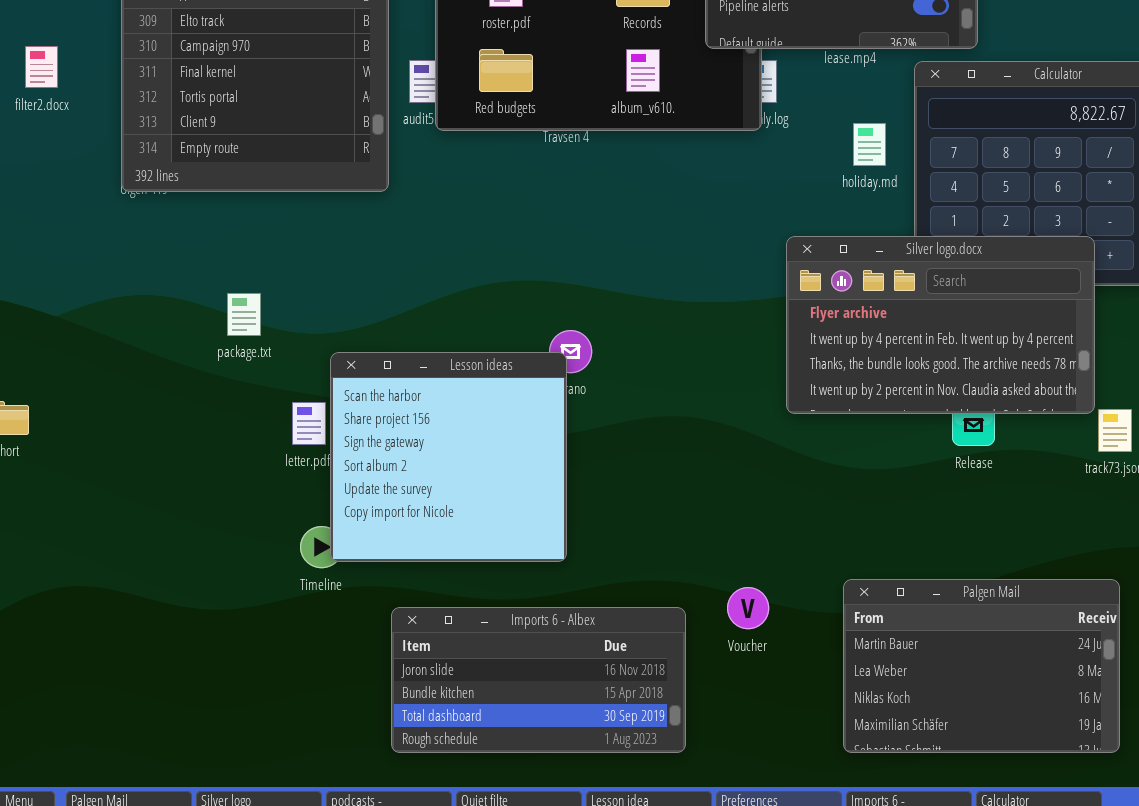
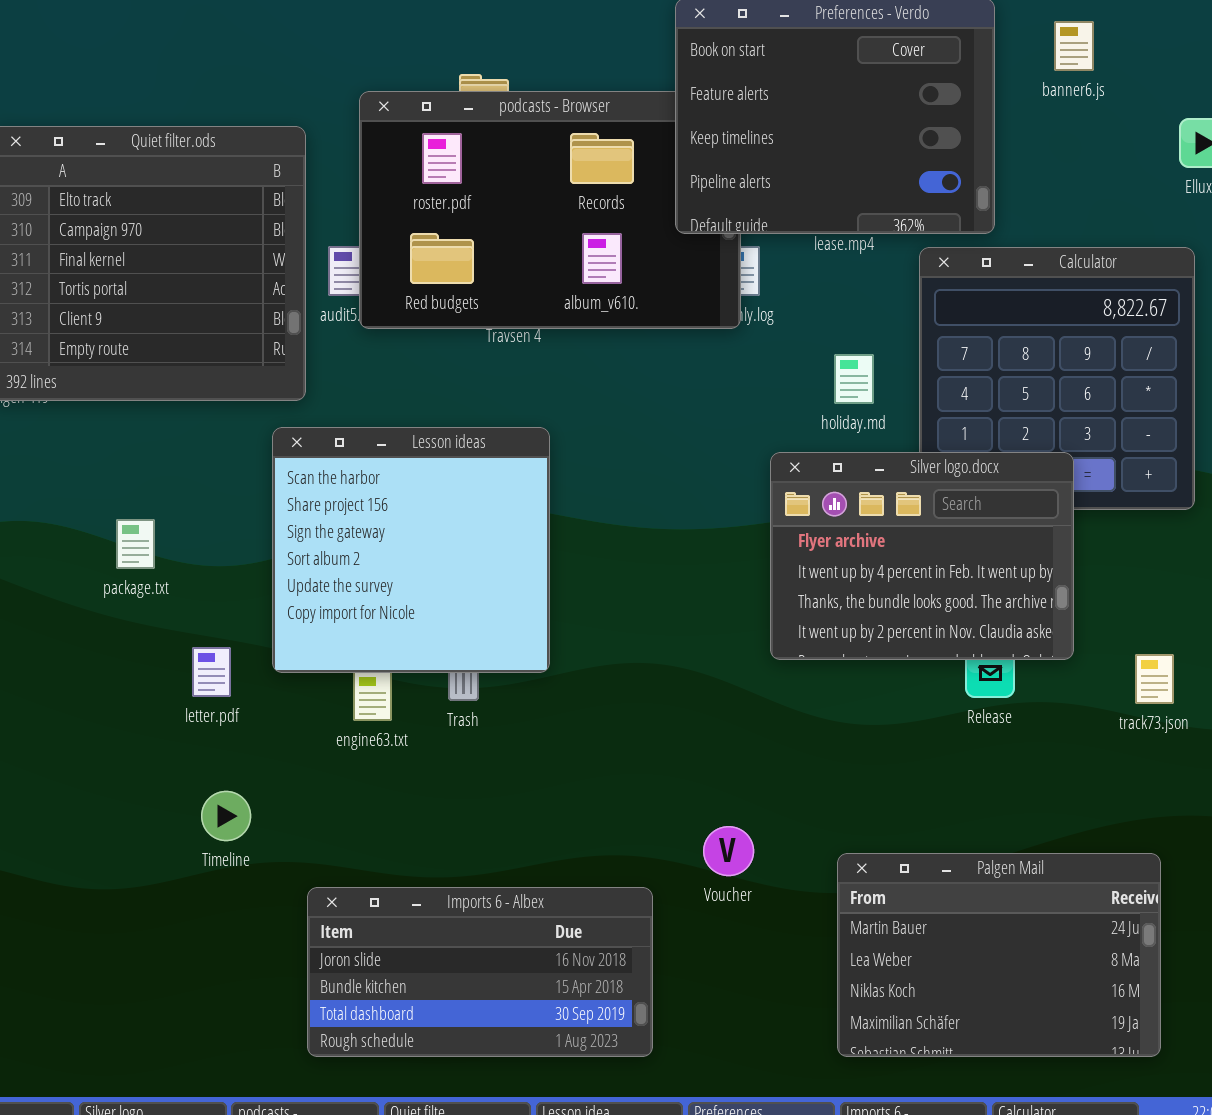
holiday.md: [853,123,886,166] -> [834,354,874,404], moved
Silver logo.docx: [786,236,1095,414] -> [770,452,1074,660], resized
Lesson ideas: [330,352,567,562] -> [272,427,550,673], moved
Voucher: [727,587,769,629] -> [703,826,754,876], moved

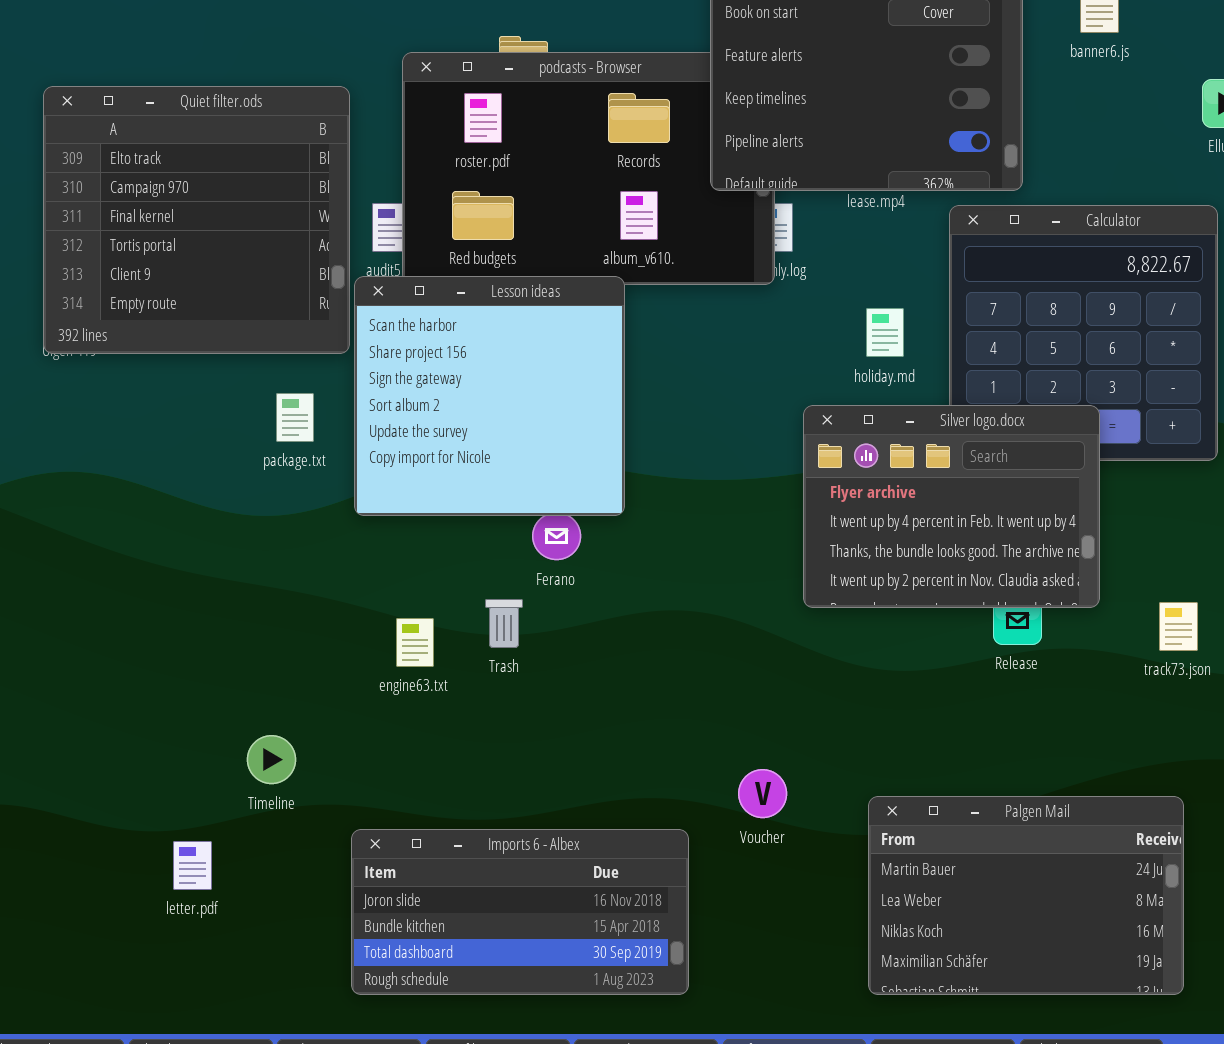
Lesson ideas: [272,427,550,673] -> [354,276,625,516], moved
package.txt: [116,519,155,569] -> [276,393,314,442], moved
letter.pdf: [192,647,231,697] -> [173,841,212,890], moved

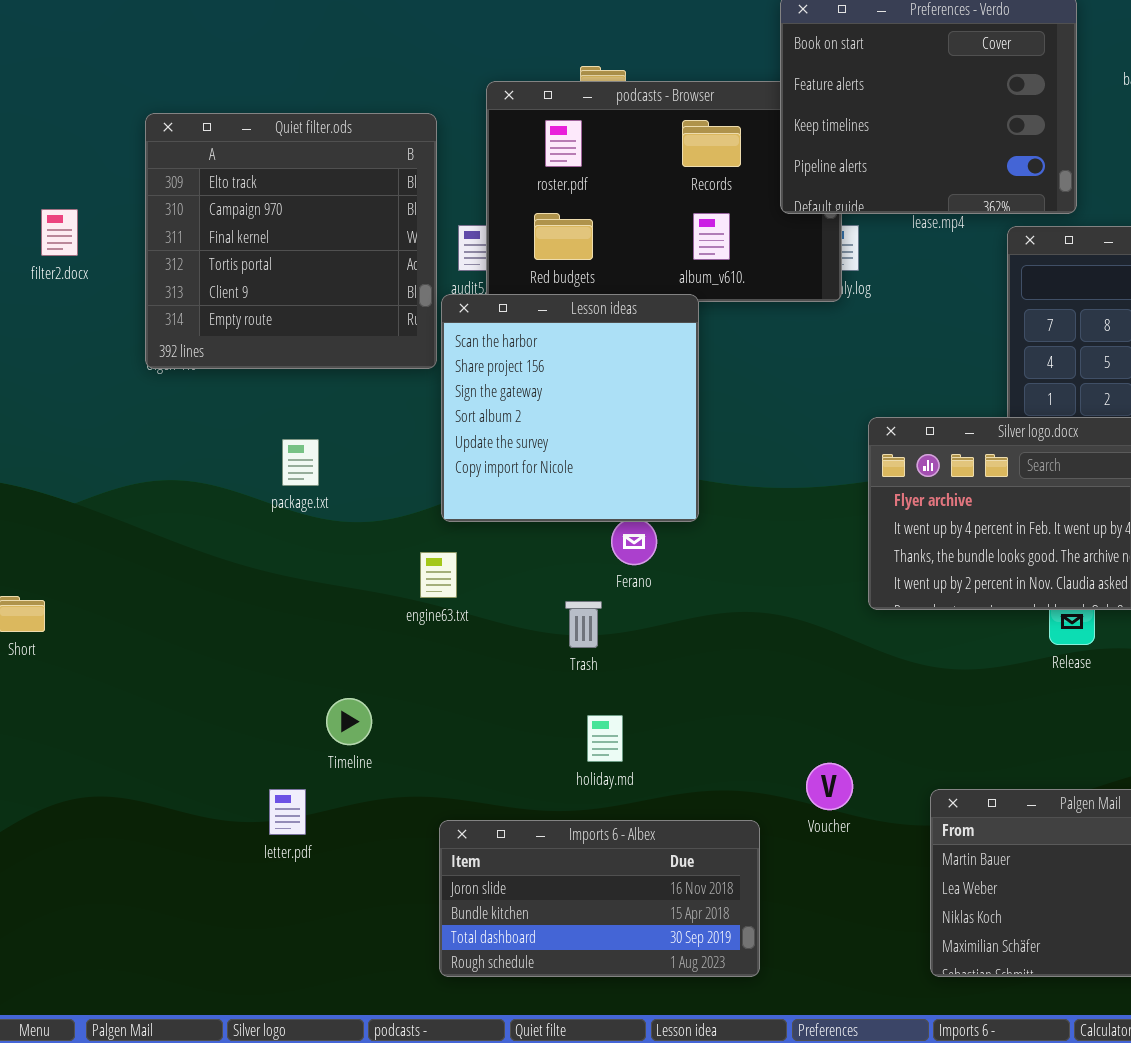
holiday.md: [866,308,904,357] -> [587,715,623,762], moved
package.txt: [276,393,314,442] -> [282,439,319,486], moved
engine63.txt: [396,618,434,667] -> [420,552,457,598], moved
Timeline: [247,735,296,784] -> [326,698,372,745], moved
letter.pdf: [173,841,212,890] -> [269,789,306,835], moved

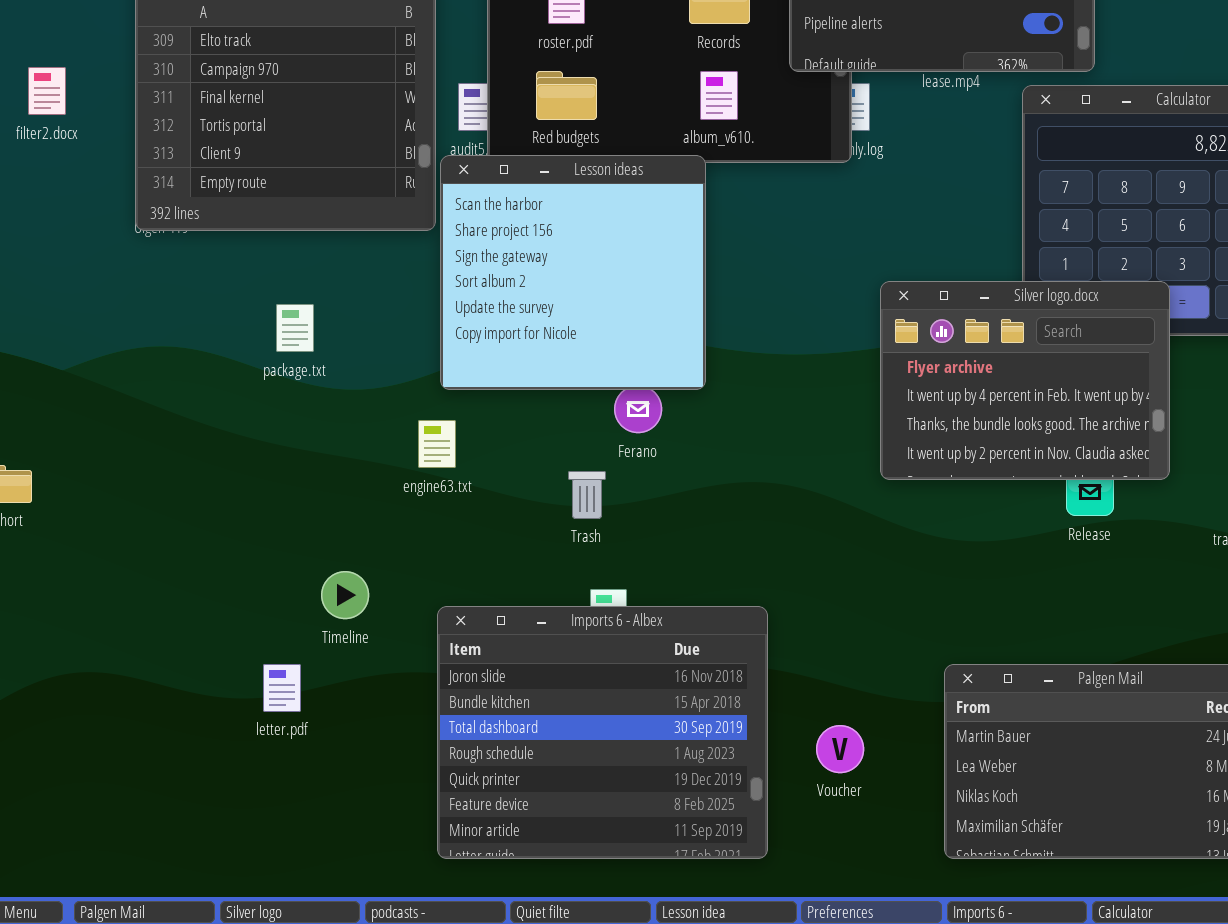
Voucher: [806,763,853,810] -> [816,725,864,773], moved
Imports 6 - Albex: [439,820,760,977] -> [437,606,768,859], resized

